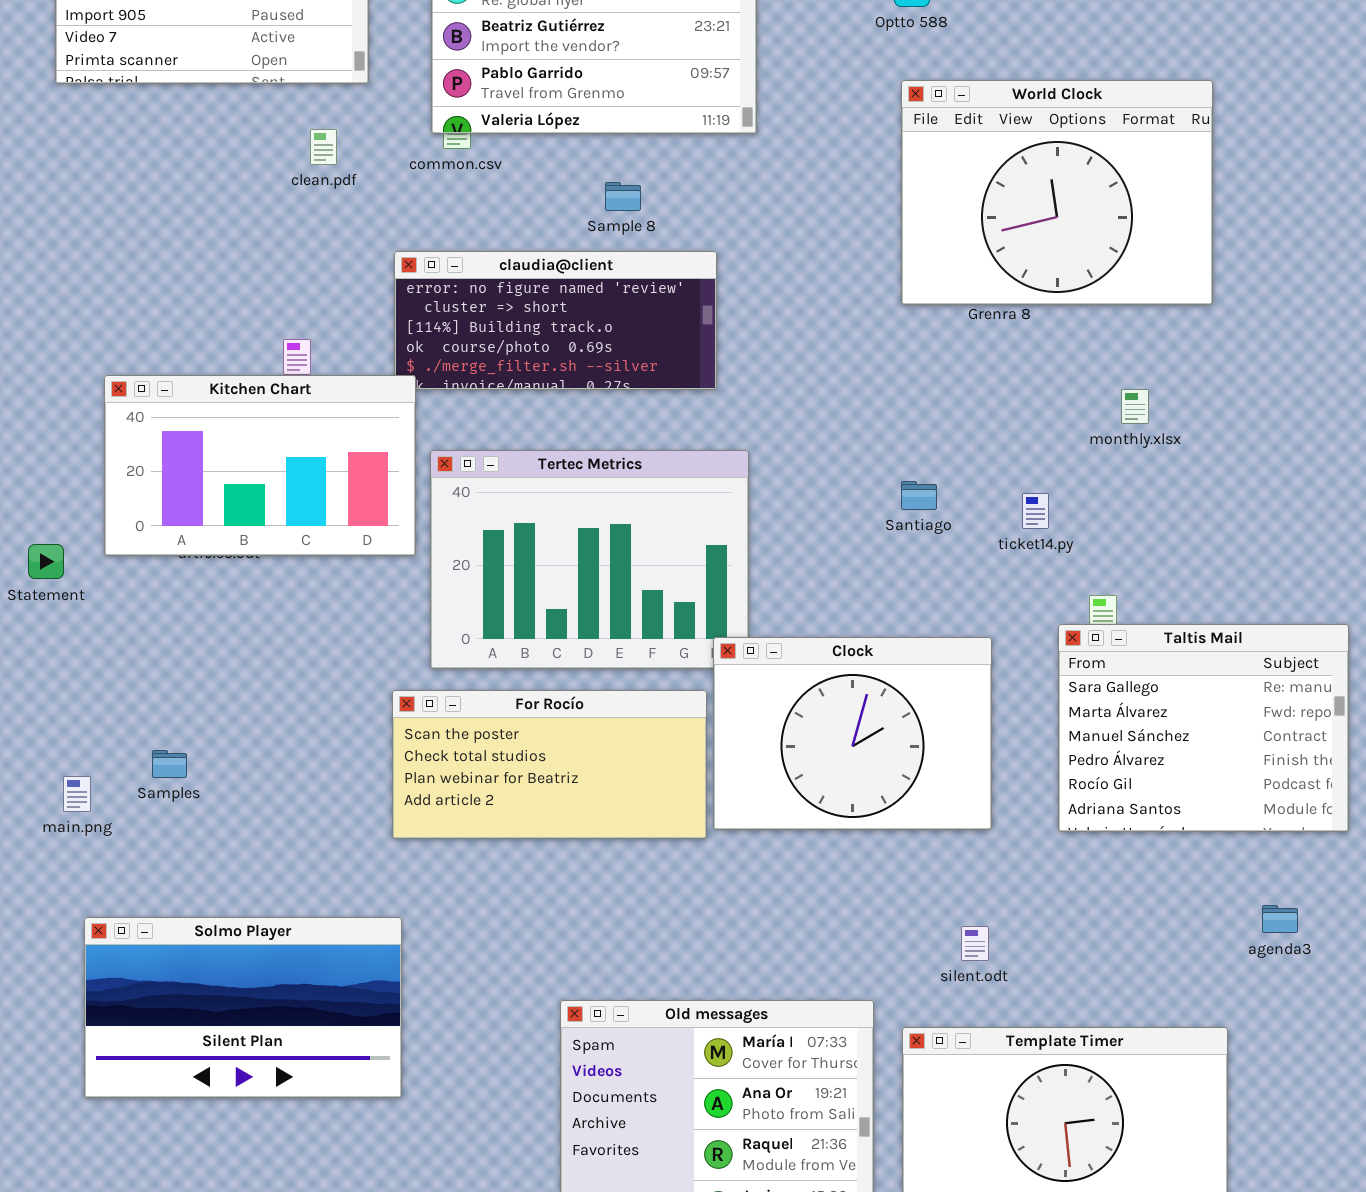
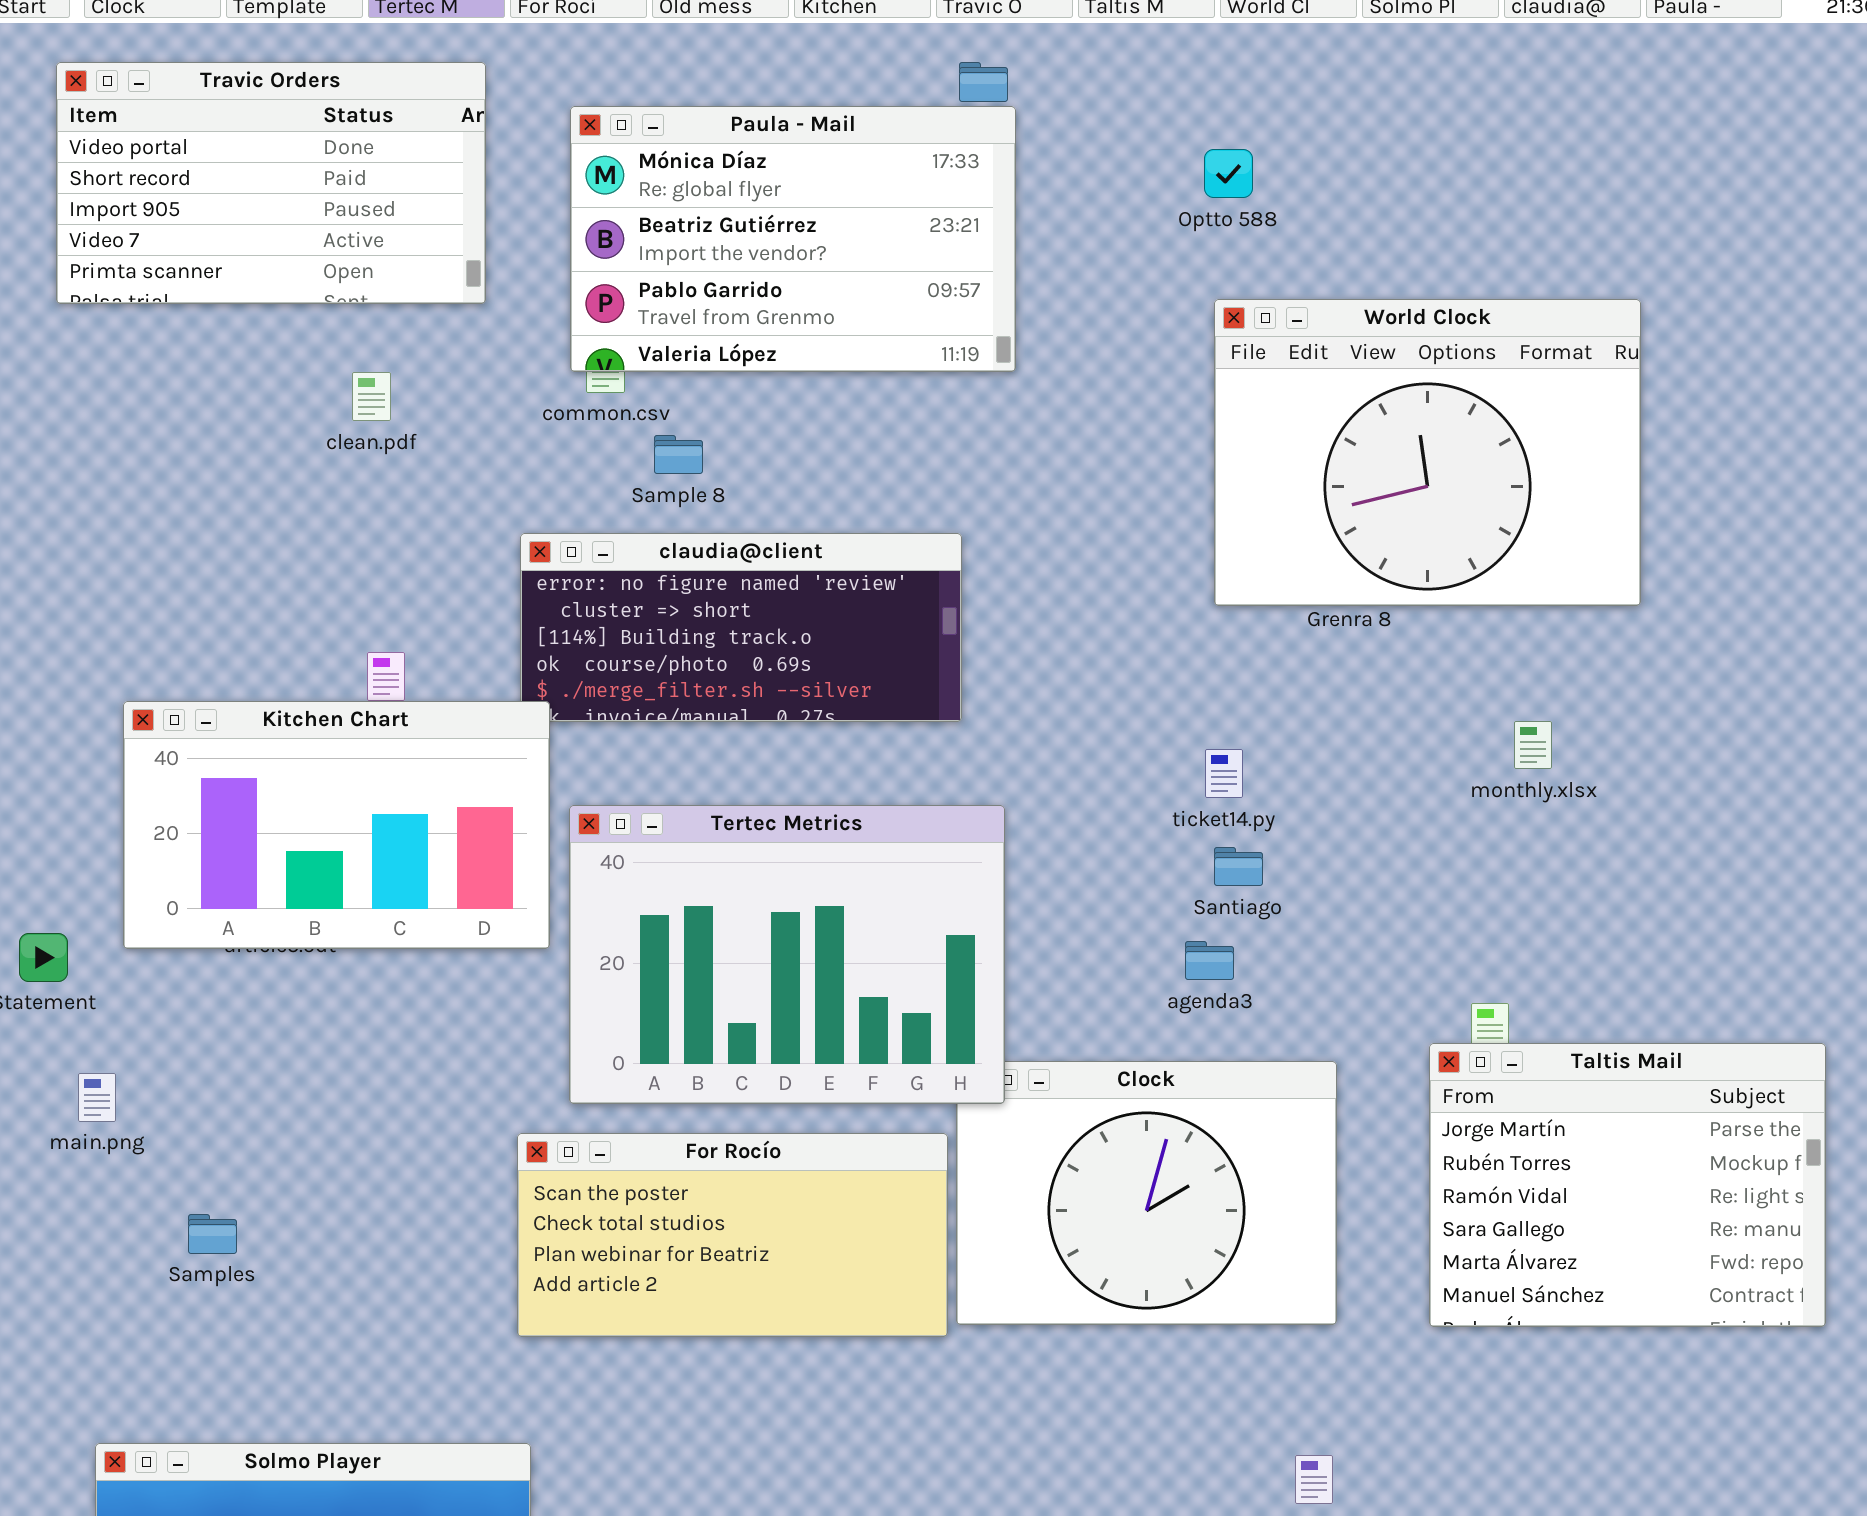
clean.pdf: [310,129,337,165] -> [352,372,391,421], moved
Sample 8: [605,182,641,211] -> [654,435,703,474], moved
Tertec Metrics: [430,450,749,669] -> [569,805,1005,1104], raised
ticket14.py: [1022,493,1049,529] -> [1205,749,1243,798], moved
Taltis Mail: [1058,624,1349,832] -> [1429,1043,1826,1327], scrolled up 3 rows
main.png: [63,776,91,812] -> [78,1073,116,1122], moved
agenda3: [1262,905,1298,933] -> [1185,941,1234,980], moved

